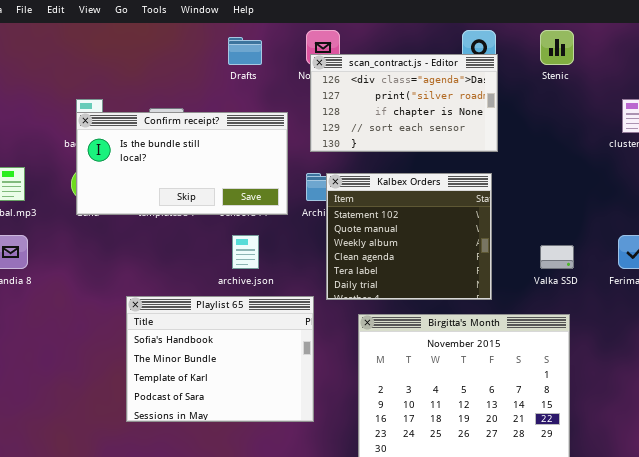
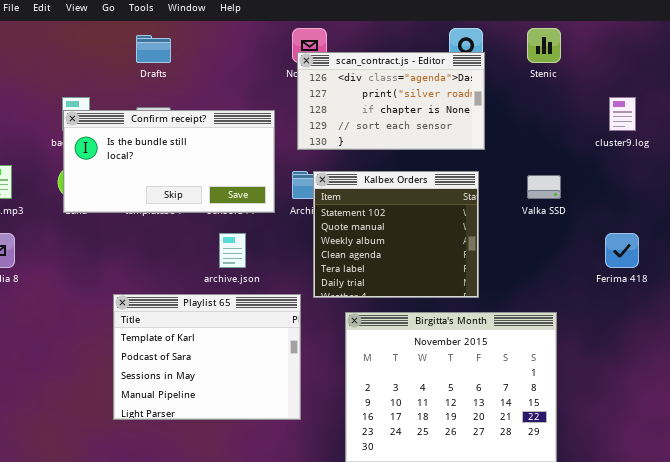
Drafts: [228,37,262,65] -> [136,35,171,63], moved
Valka SSD: [540,245,574,269] -> [527,175,561,199], moved
Playlist 65: [126,296,314,422] -> [113,294,301,420], scrolled down 2 rows

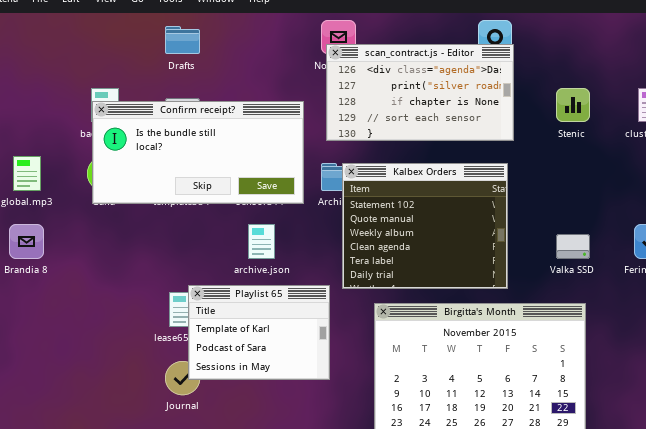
Stenic: [527,28,561,63] -> [556,88,590,122], moved
Valka SSD: [527,175,561,199] -> [556,234,590,259], moved
Playlist 65: [113,294,301,420] -> [188,285,330,380], resized

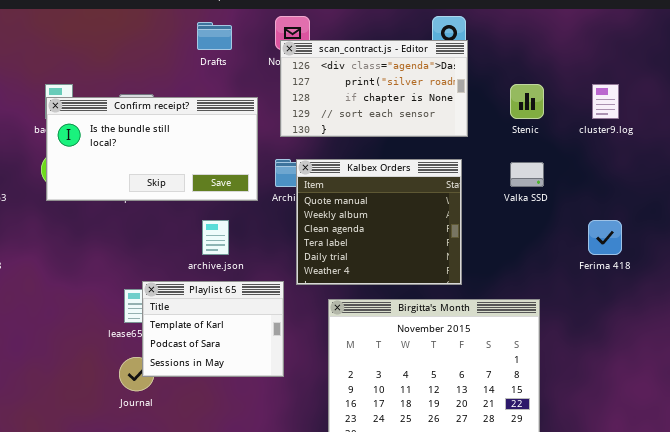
Drafts: [165,26,200,54] -> [197,22,232,50], moved
Kalbex Orders: [342,163,508,289] -> [296,159,462,285], scrolled down 1 row
Valka SSD: [556,234,590,259] -> [510,162,544,187], moved

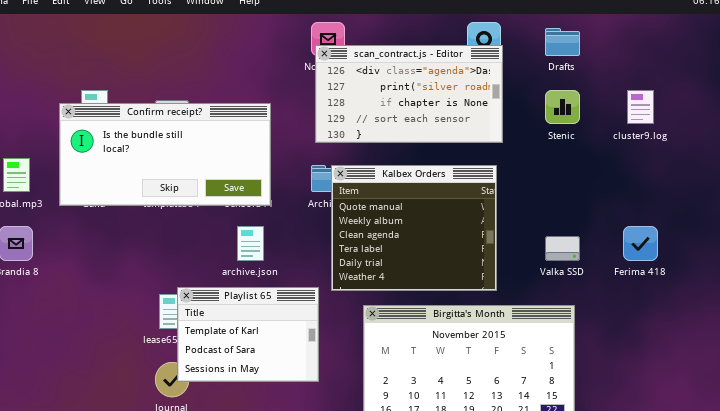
Drafts: [197,22,232,50] -> [545,28,580,56], moved
Confirm receipt?: [46,97,258,201] -> [59,103,271,206], moved
Valka SSD: [510,162,544,187] -> [545,236,580,261], moved

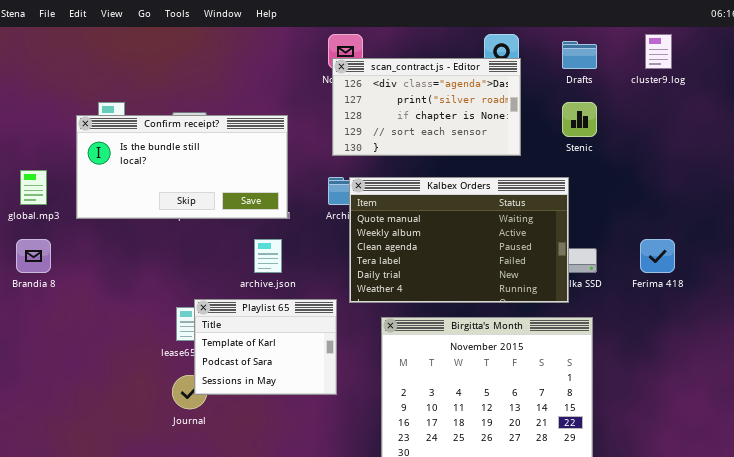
cluster9.log: [627,90,654,124] -> [645,34,672,69], moved
Kalbex Orders: [331,165,497,291] -> [349,177,569,303], resized

